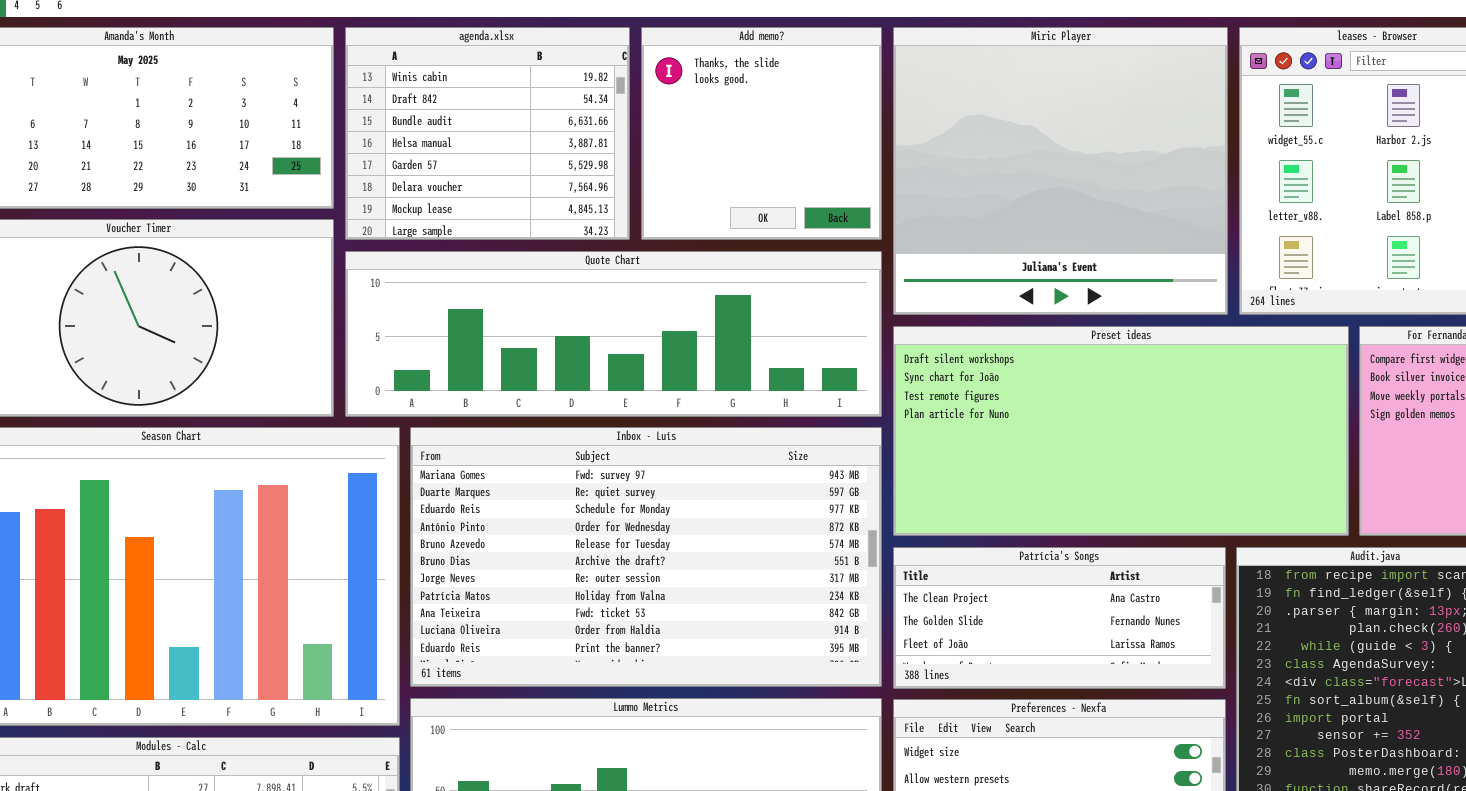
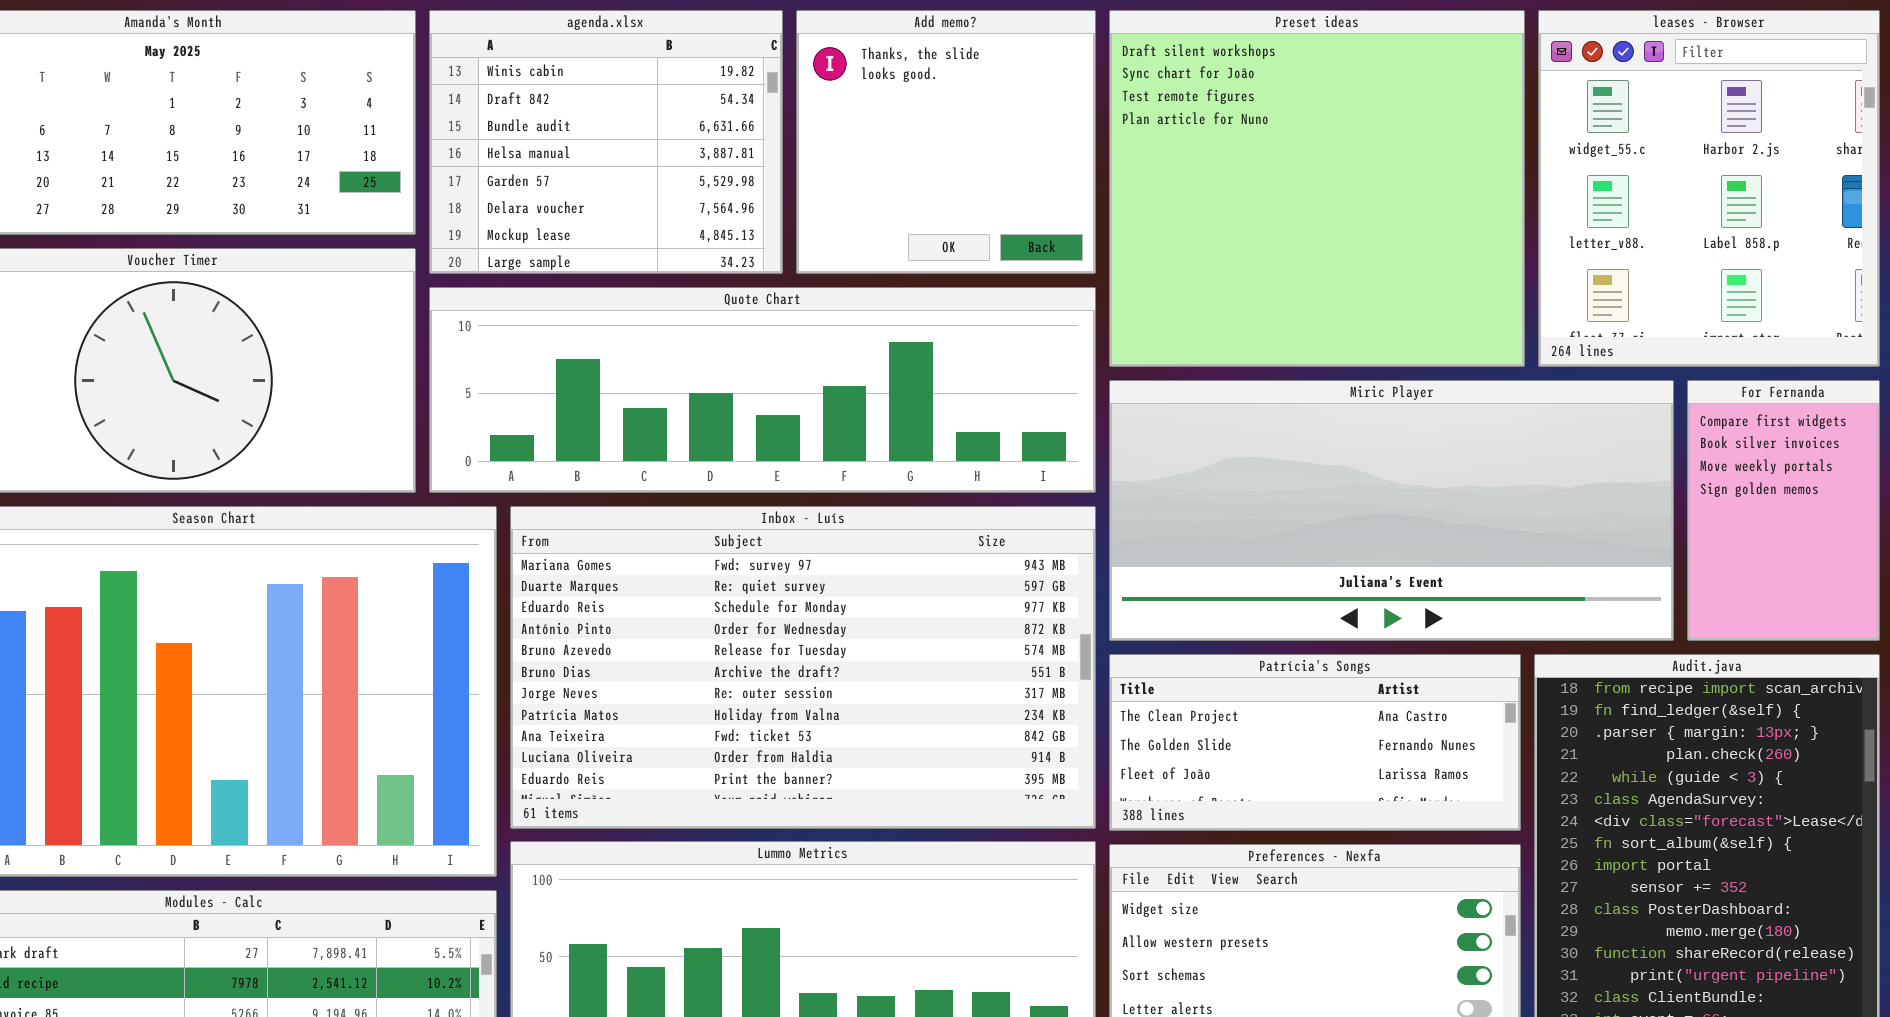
Miric Player: [893,27,1228,315] -> [1109,380,1674,641], moved, resized
Preset ideas: [893,326,1349,536] -> [1109,10,1525,367], moved, resized

